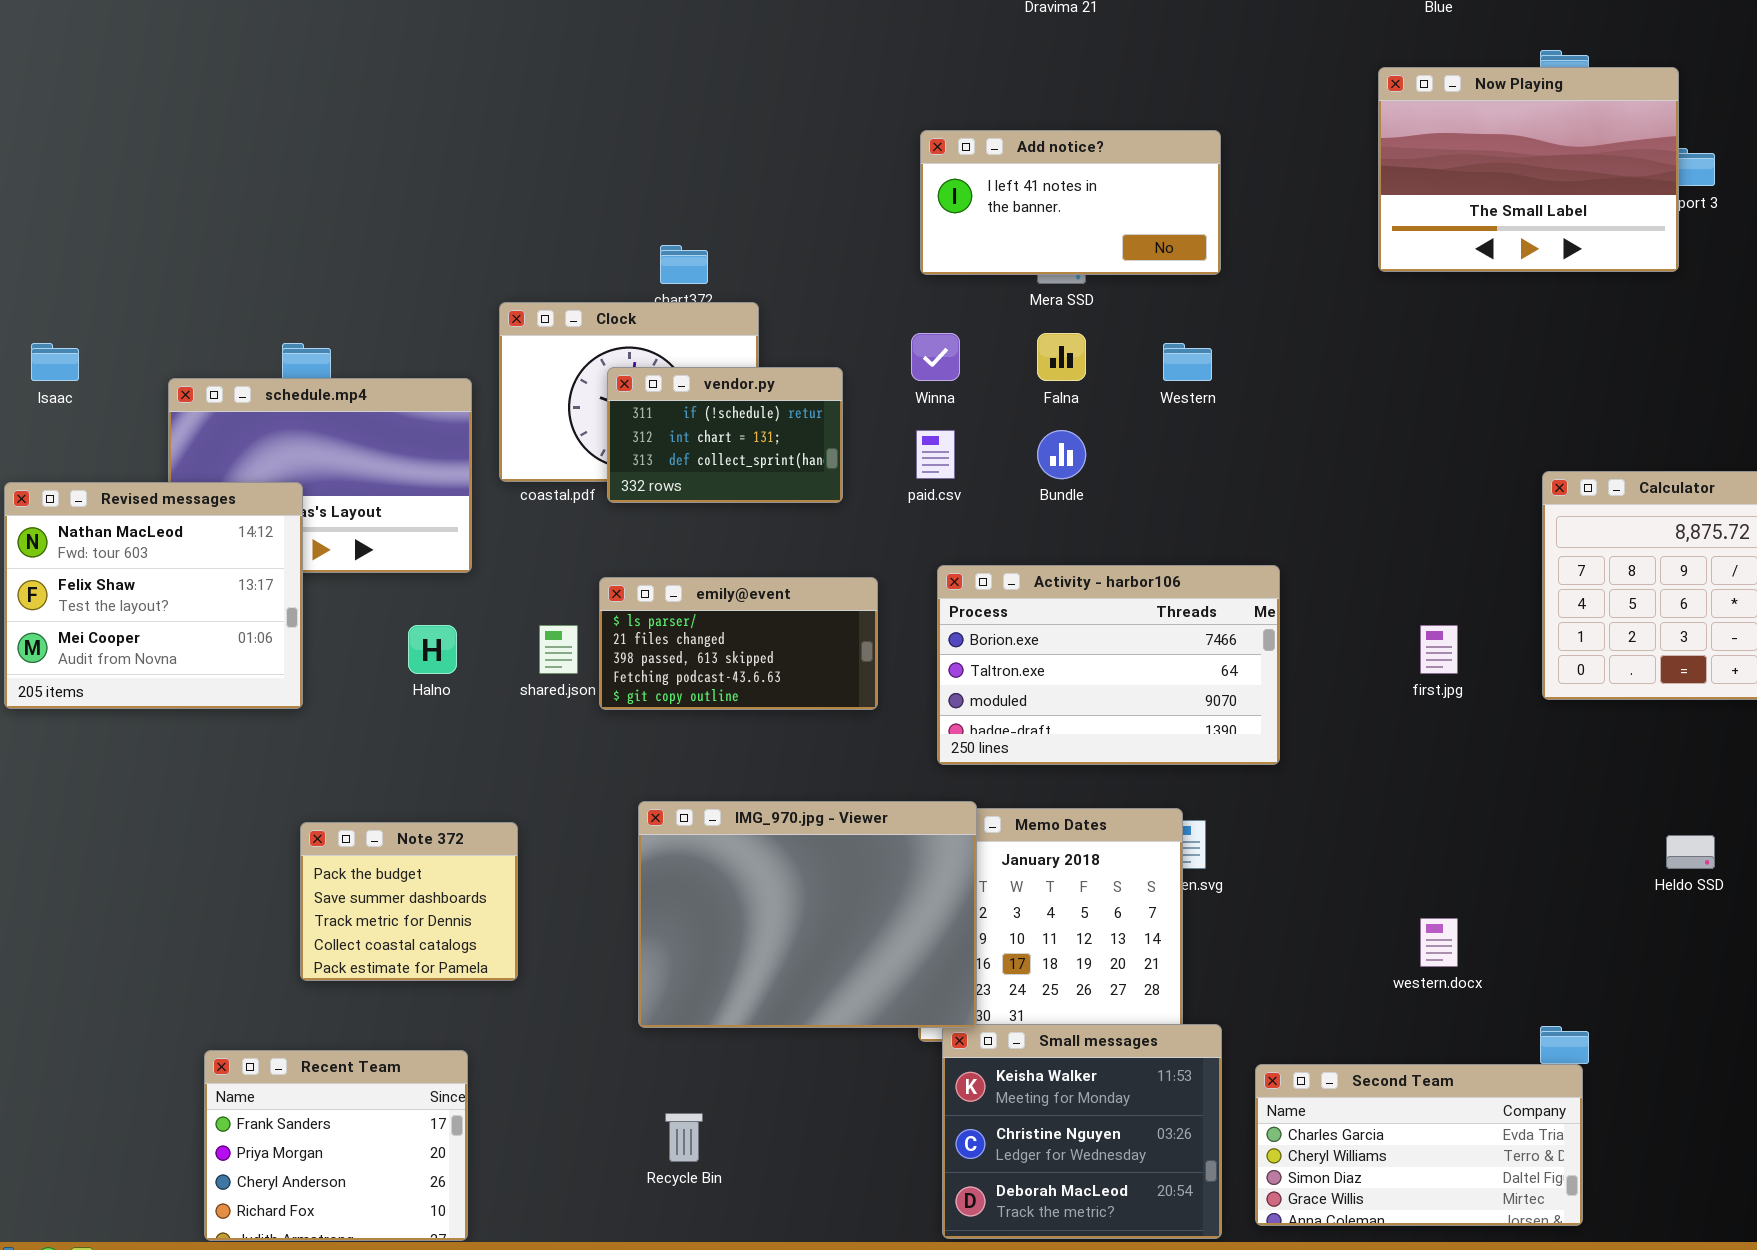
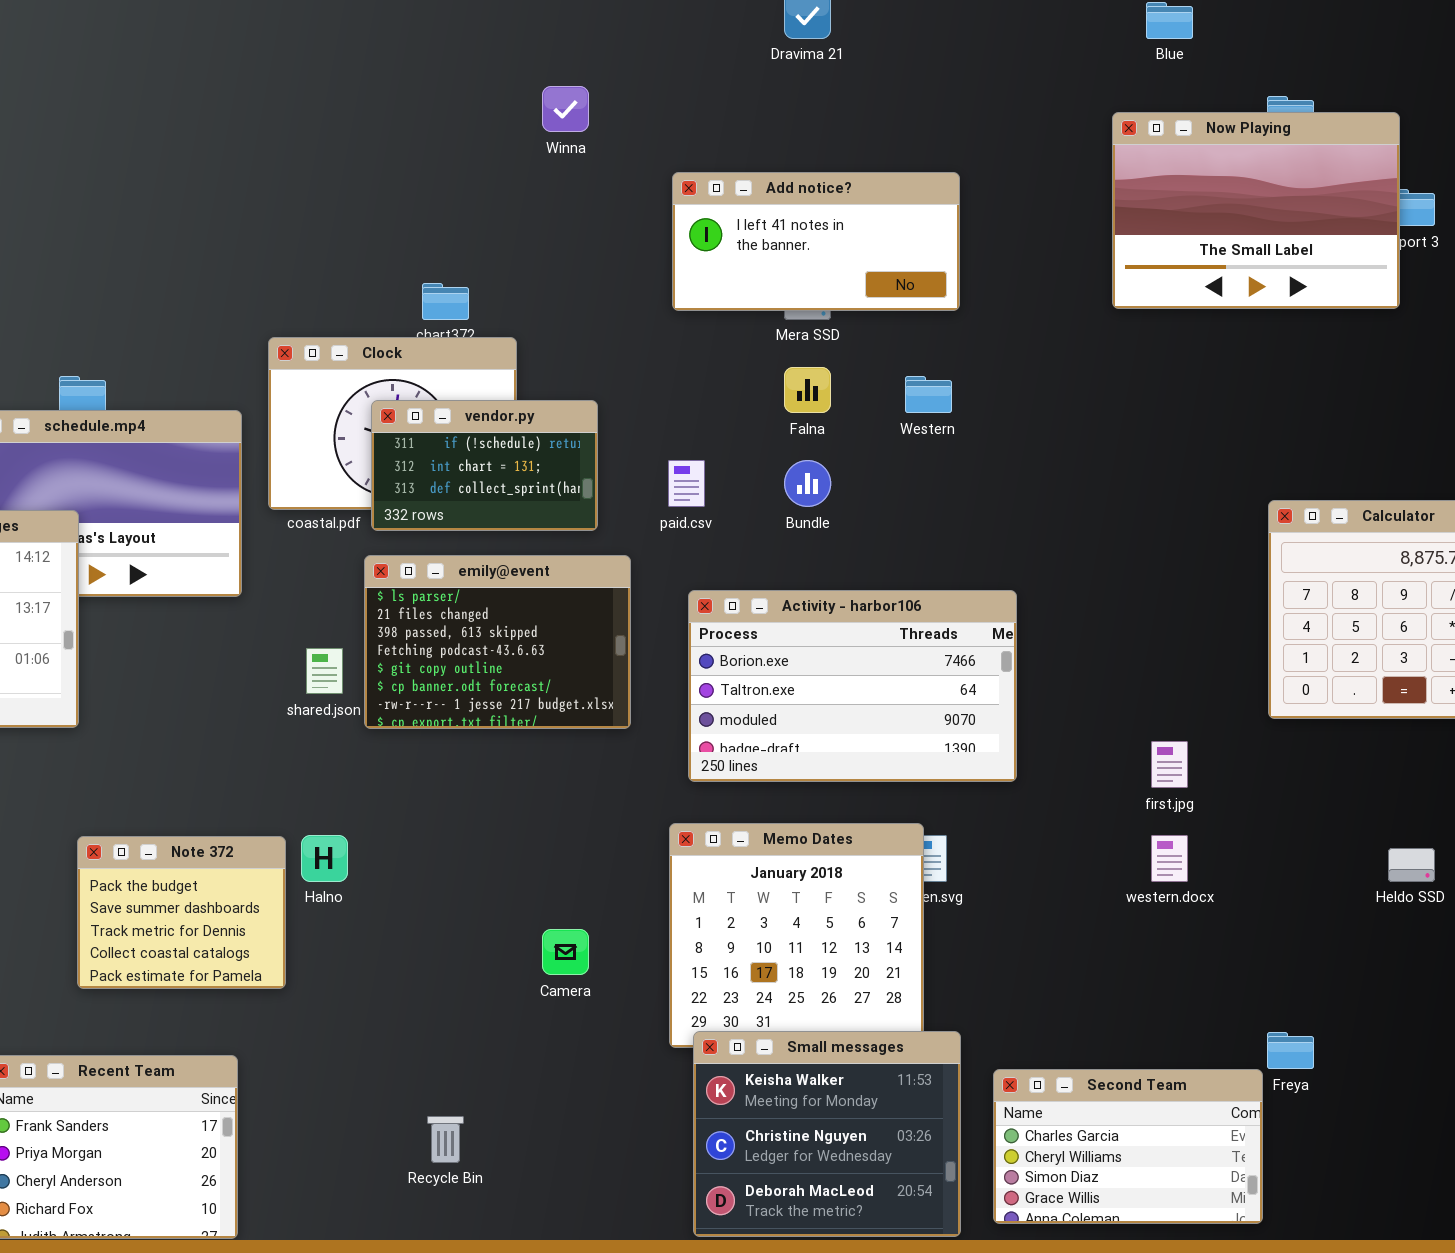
Winna: [911,333,960,381] -> [542,86,589,132], moved
emily@event: [599,577,878,710] -> [364,555,631,729], resized
Halno: [408,625,457,674] -> [301,835,348,882], moved
first.jpg: [1420,625,1458,674] -> [1151,741,1188,788], moved
IMG_970.jpg - Viewer: [638,801,977,1028] -> none, closed
western.docx: [1420,918,1458,967] -> [1151,835,1188,882], moved
Second Team: [1255,1064,1583,1226] -> [993,1069,1263,1224], resized

